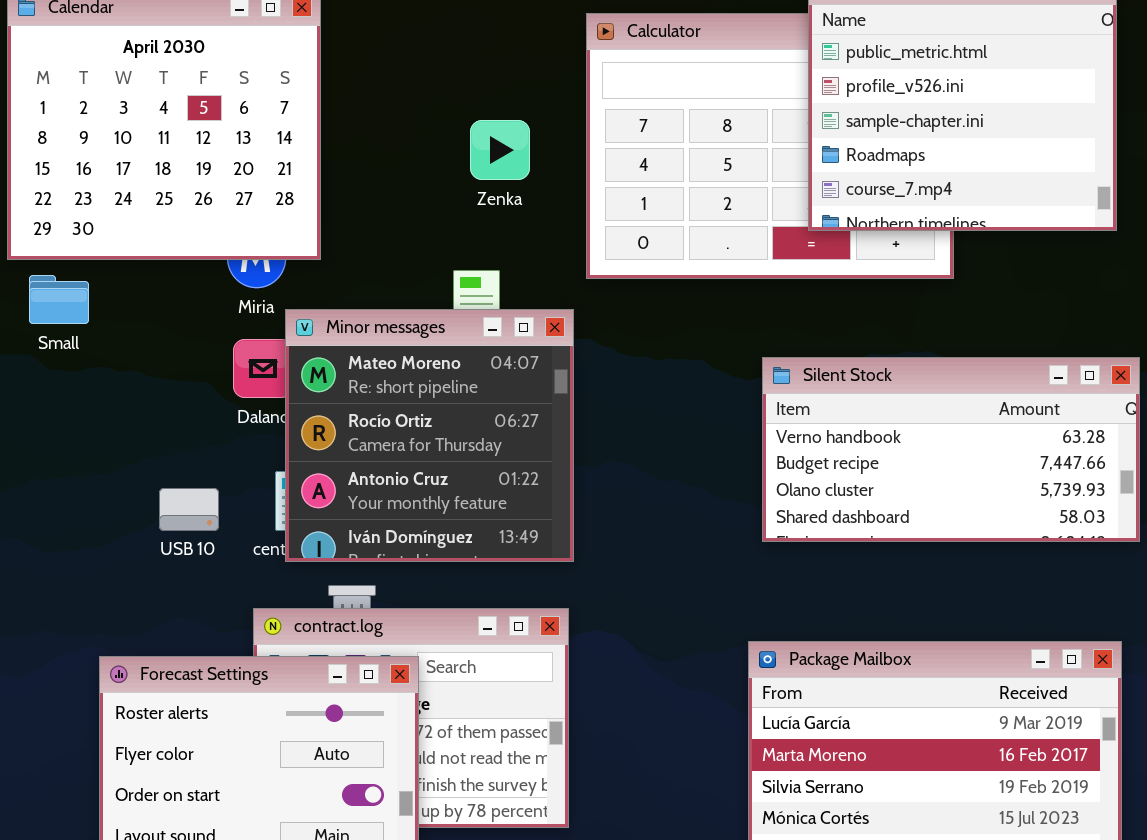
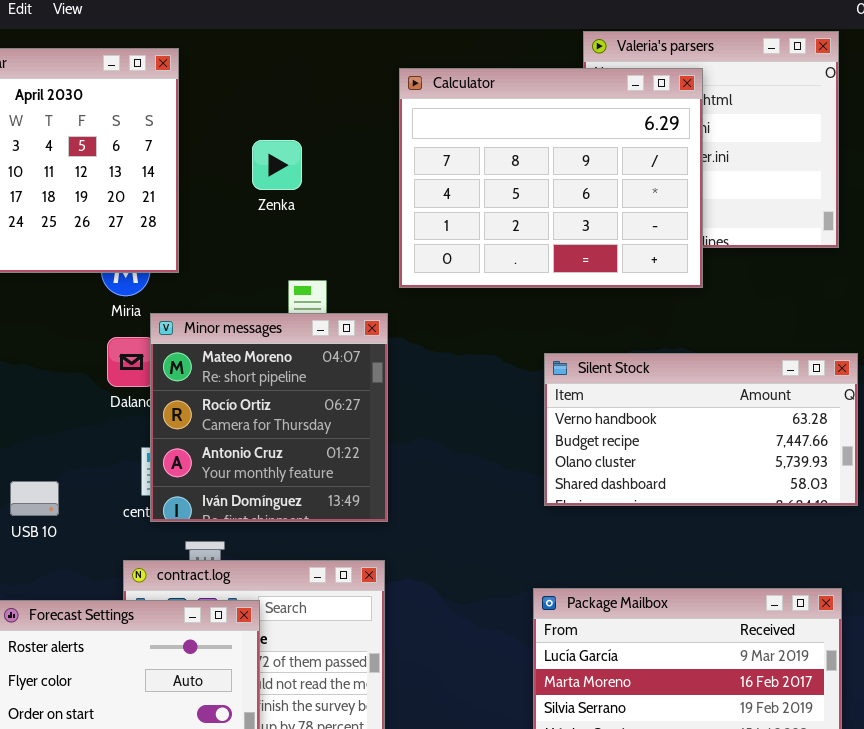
Calculator: [586,13,954,279] -> [399,68,703,288], raised
Zenka: [470,120,530,180] -> [252,140,302,190], moved
USB 10: [159,488,219,531] -> [10,481,59,516], moved

